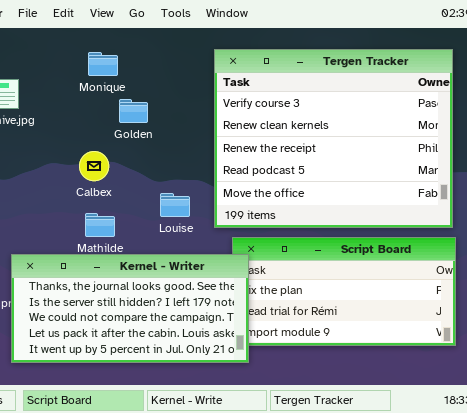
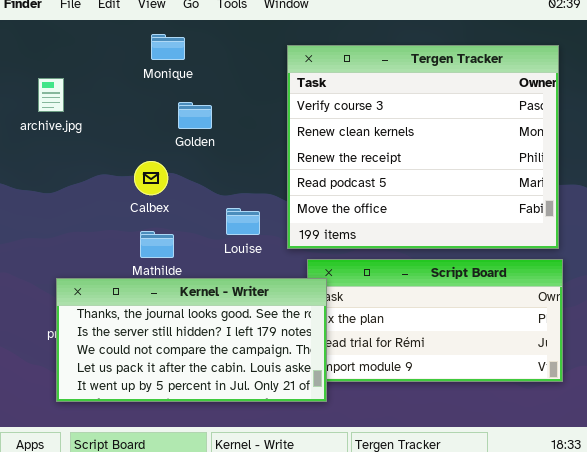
Monique: [88,52,118,76] -> [151,34,185,60], moved

